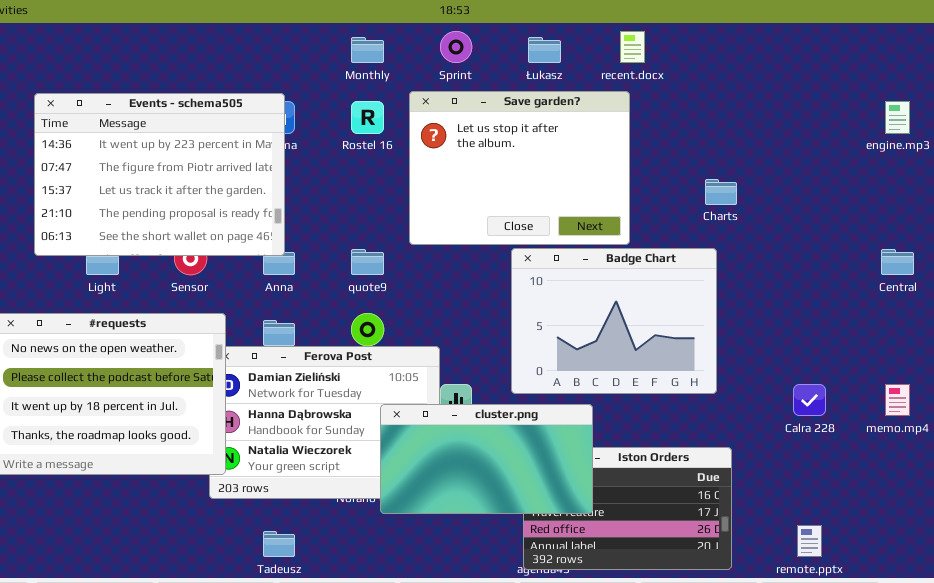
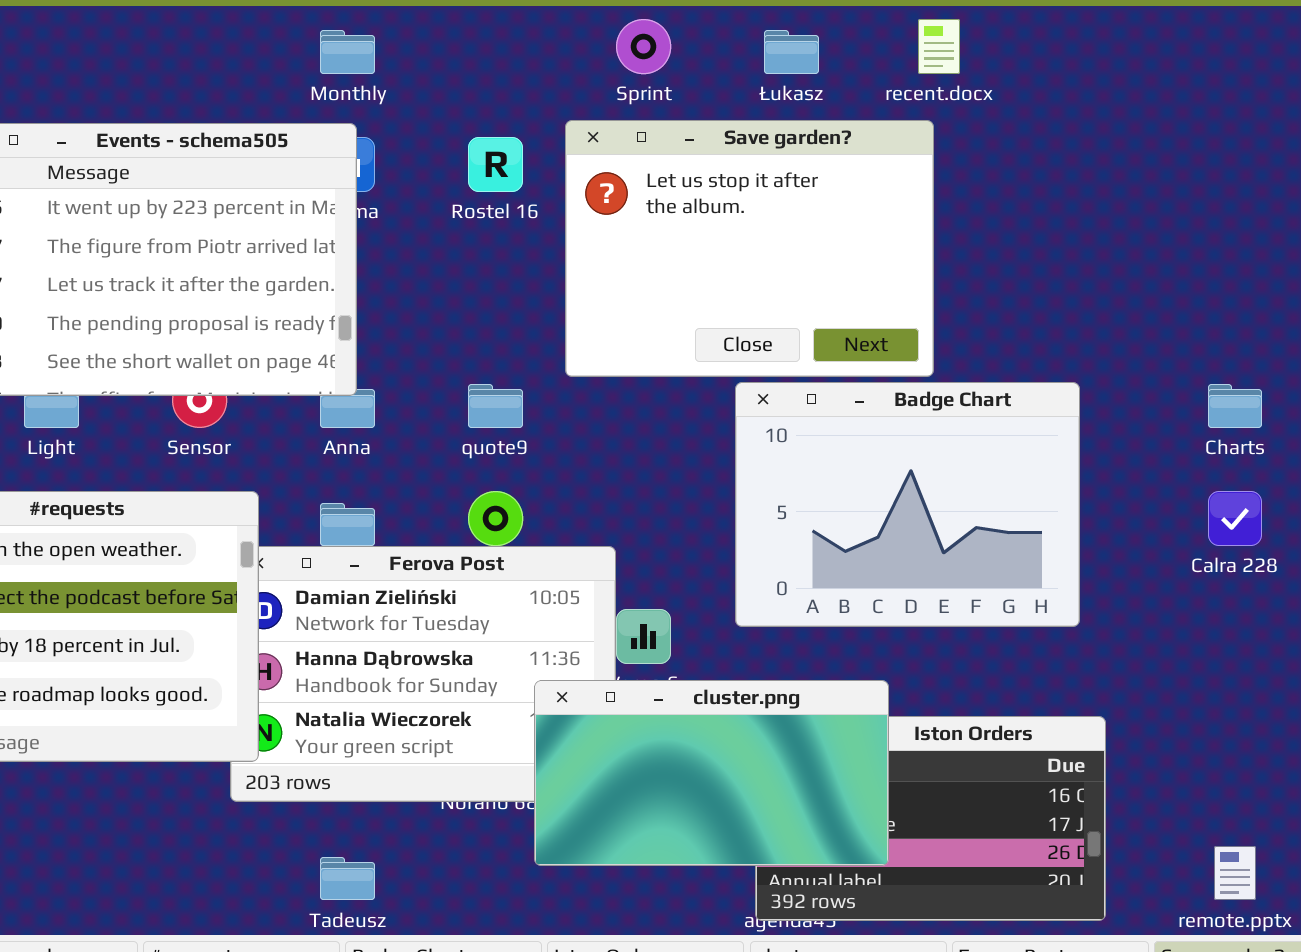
Monthly: [351,37,384,63] -> [320,30,375,74], moved
Charts: [705,179,737,205] -> [1208,384,1262,428], moved
Calra 228: [793,384,826,416] -> [1208,491,1262,546], moved
cluster.png: [380,404,593,514] -> [534,680,889,866], moved

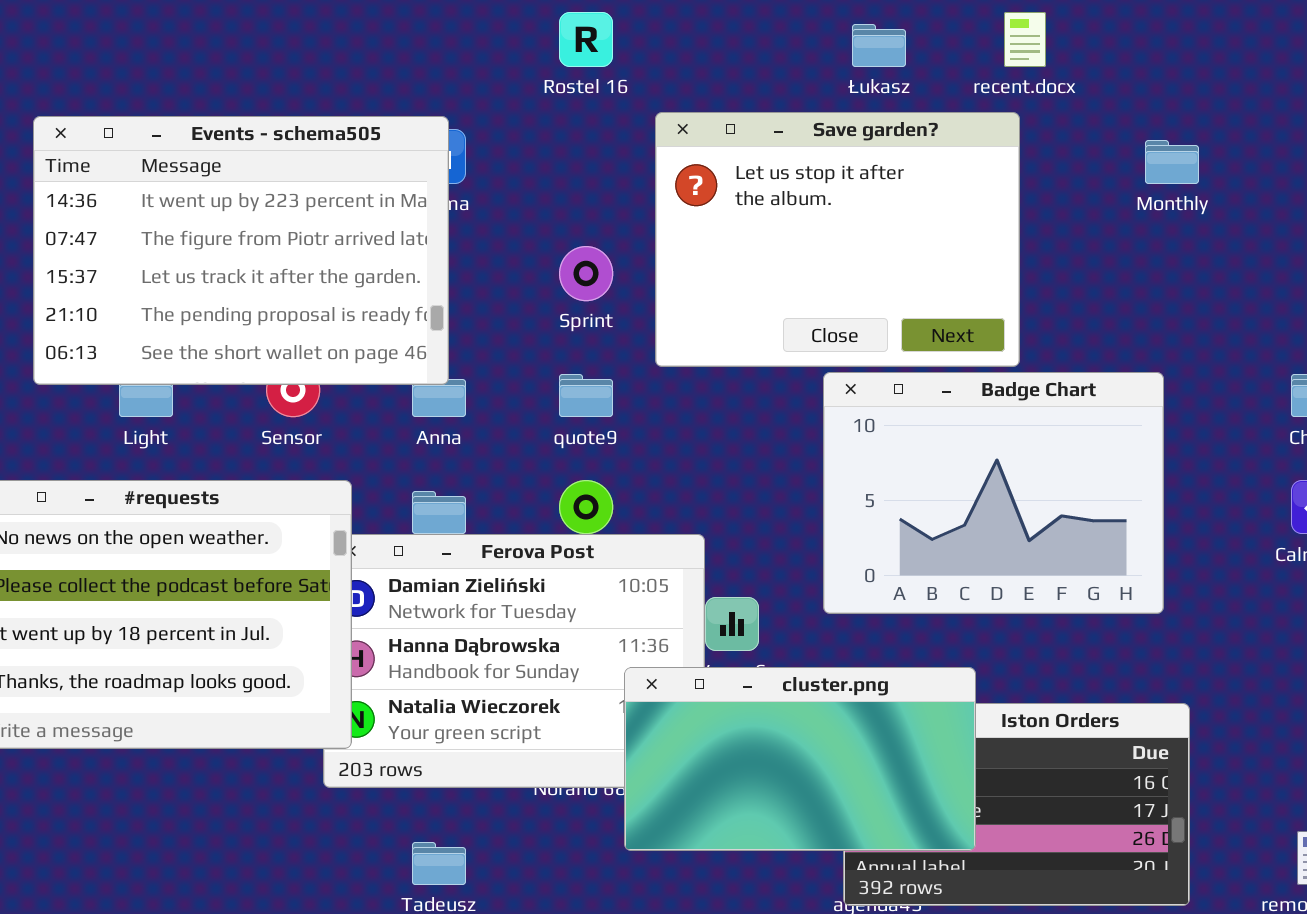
Sprint: [616,19,671,74] -> [559,246,613,301], moved
Monthly: [320,30,375,74] -> [1145,140,1199,184], moved
Rostel 16: [468,137,523,192] -> [559,12,613,67], moved

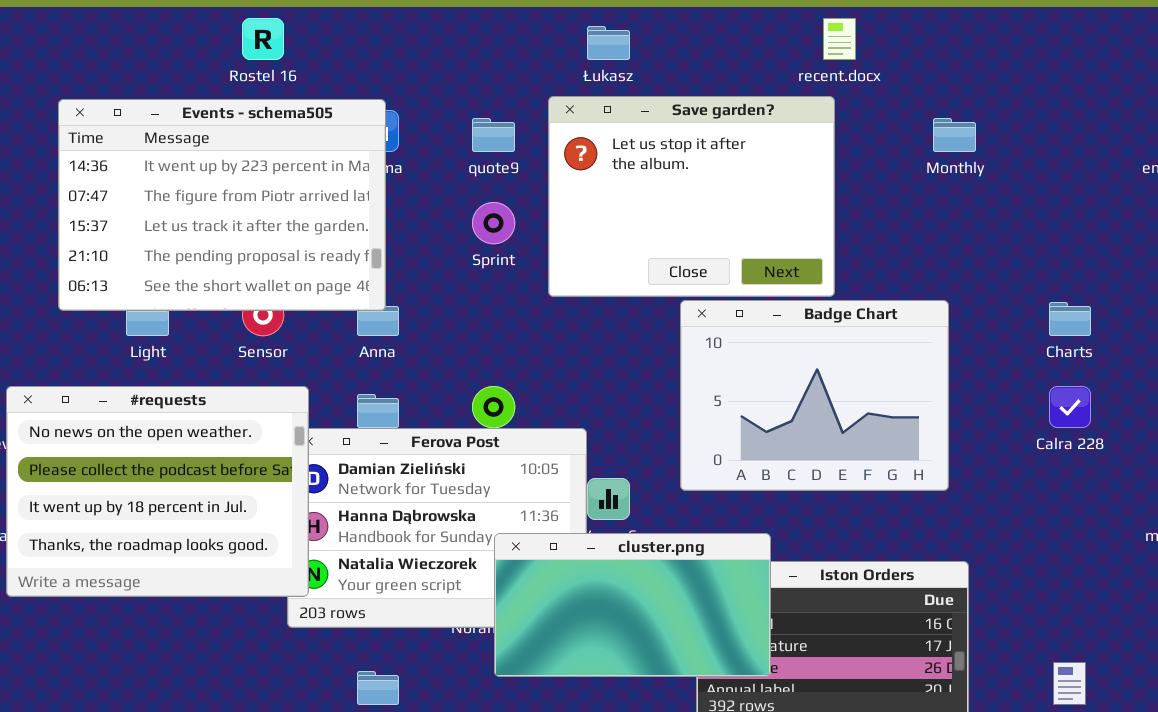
Rostel 16: [559,12,613,67] -> [242,18,284,60], moved
Łukasz: [852,24,906,67] -> [587,26,630,60], moved
quote9: [559,374,613,417] -> [472,118,515,152], moved
cluster.png: [624,667,976,851] -> [494,533,771,677], moved

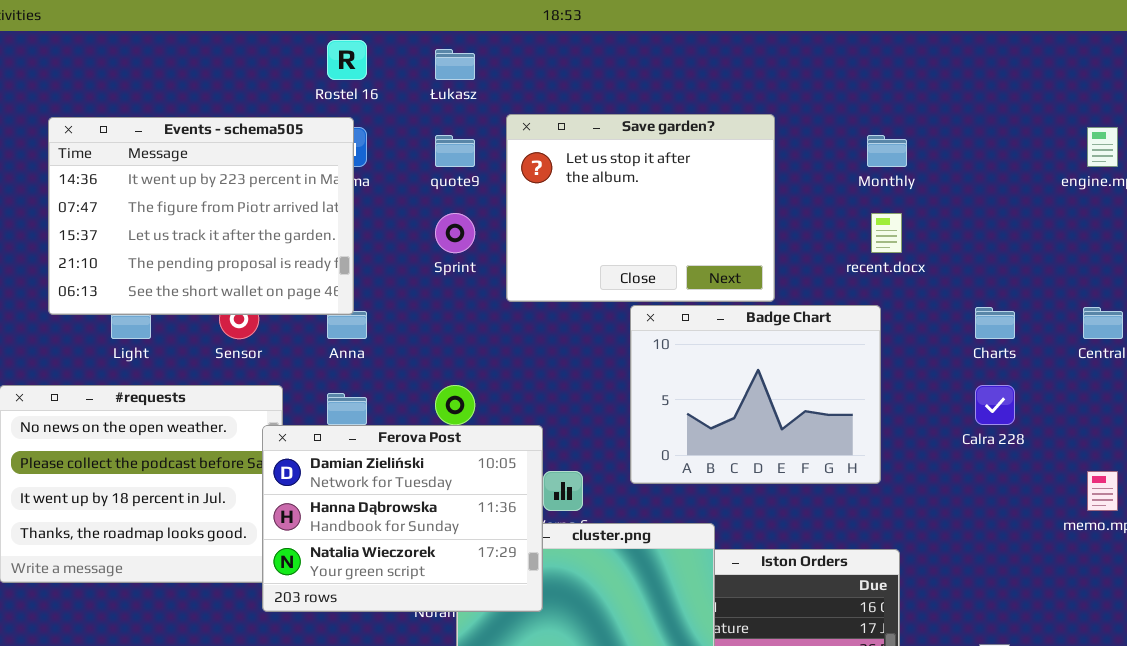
Rostel 16: [242,18,284,60] -> [327,40,367,80], moved
recent.docx: [823,18,856,60] -> [871,213,902,253], moved
Łukasz: [587,26,630,60] -> [435,49,475,80], moved
Ferova Post: [287,428,587,628] -> [262,425,543,612], raised

